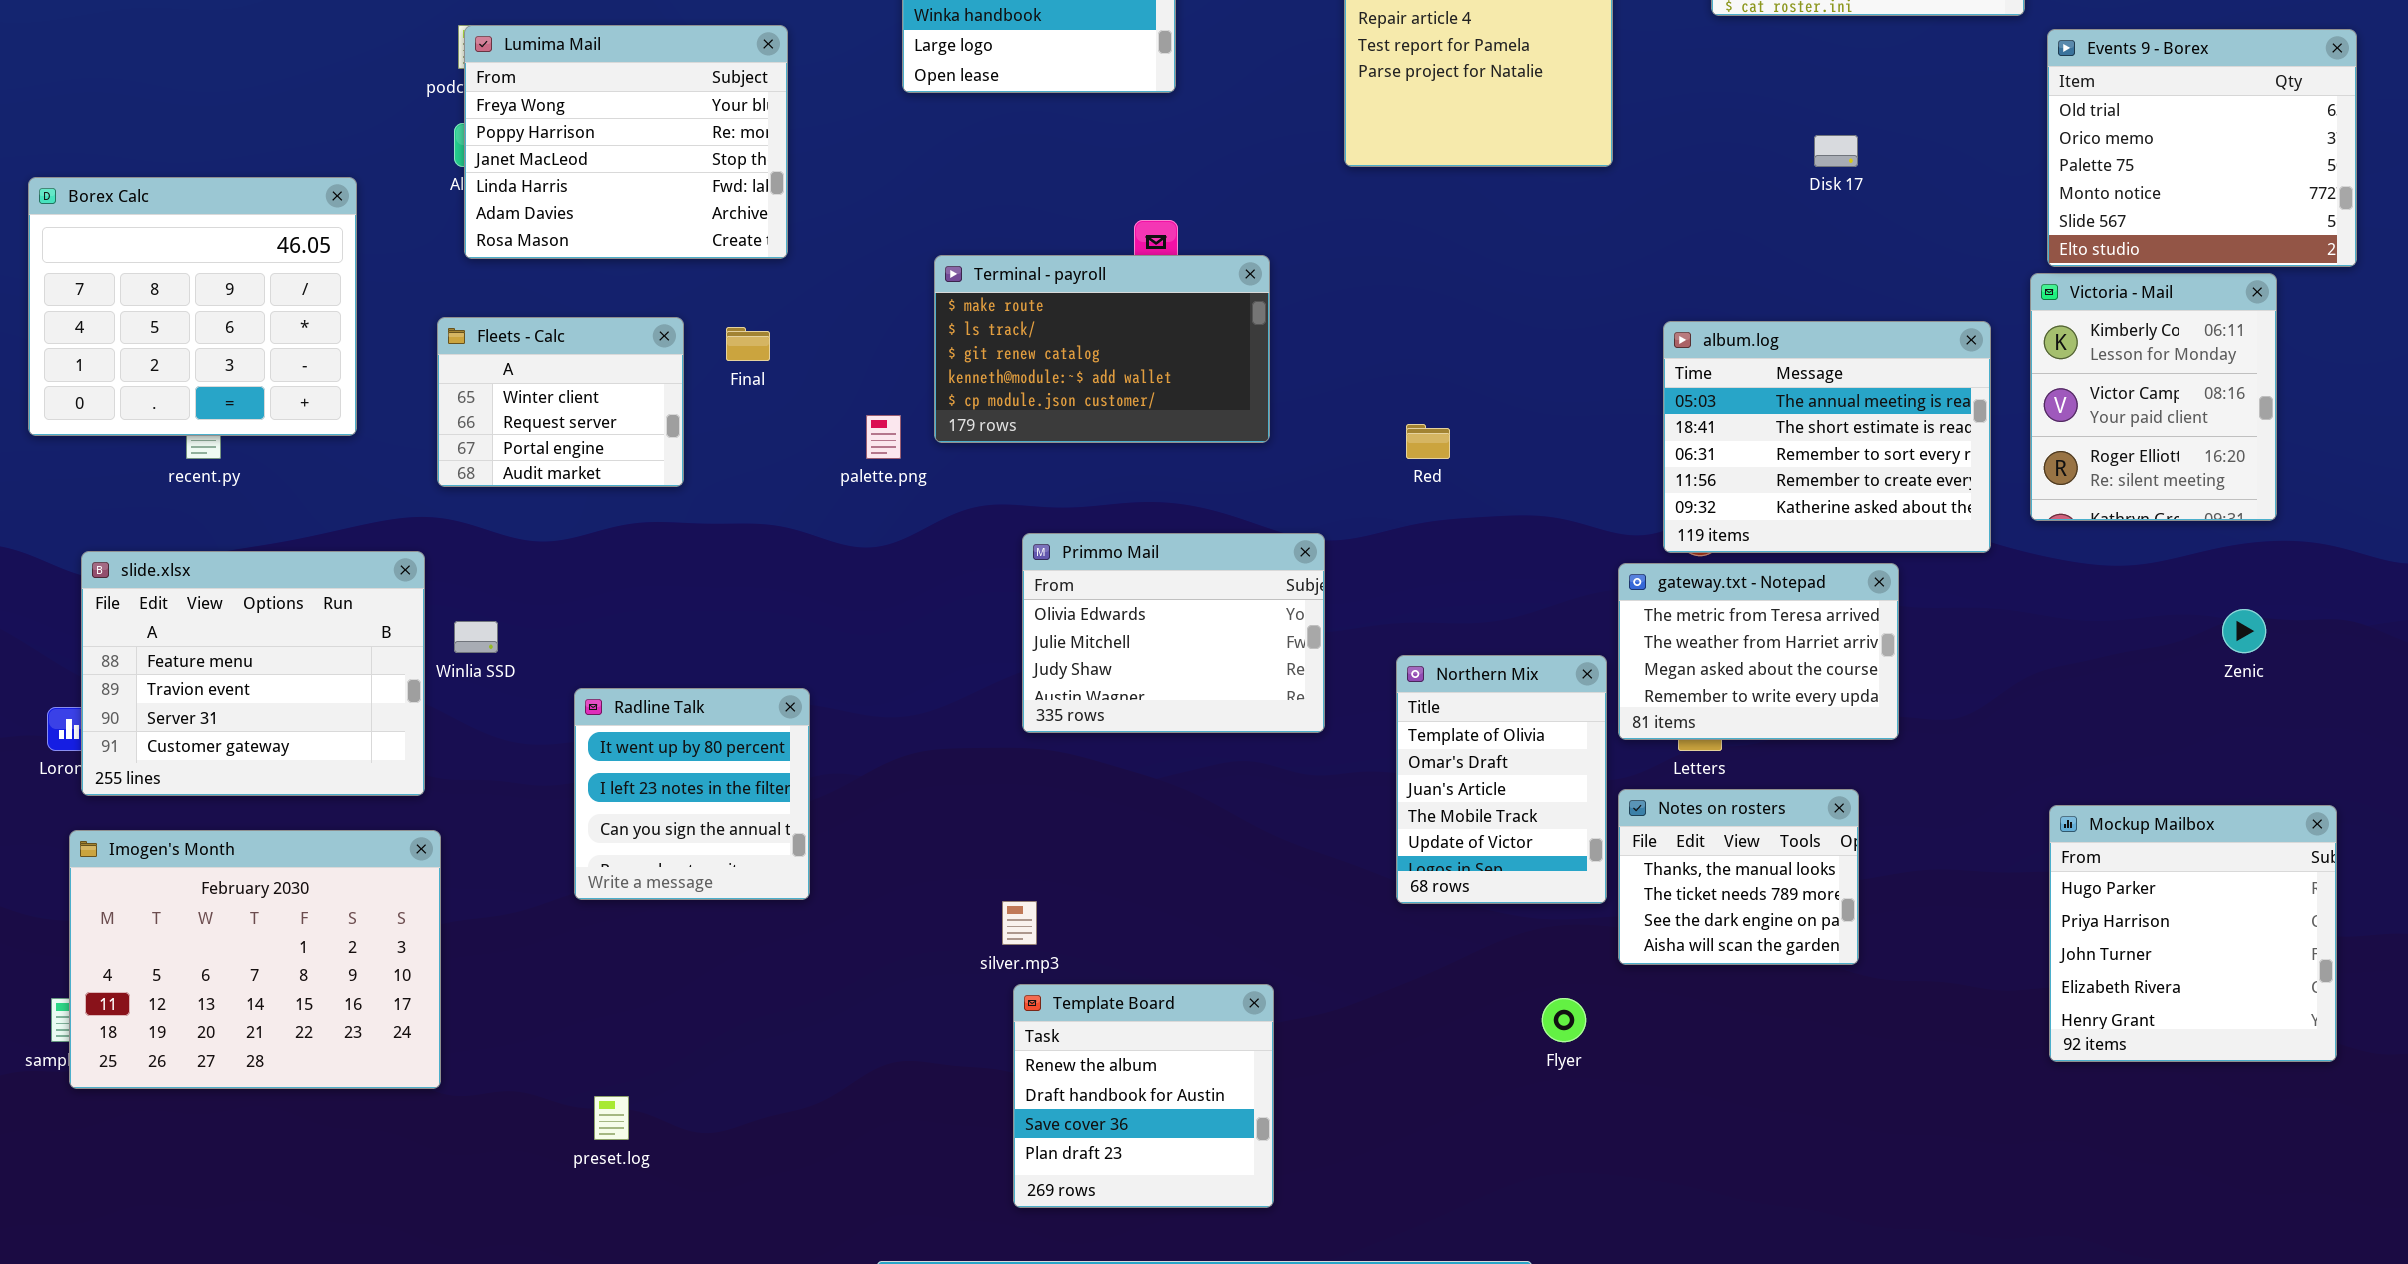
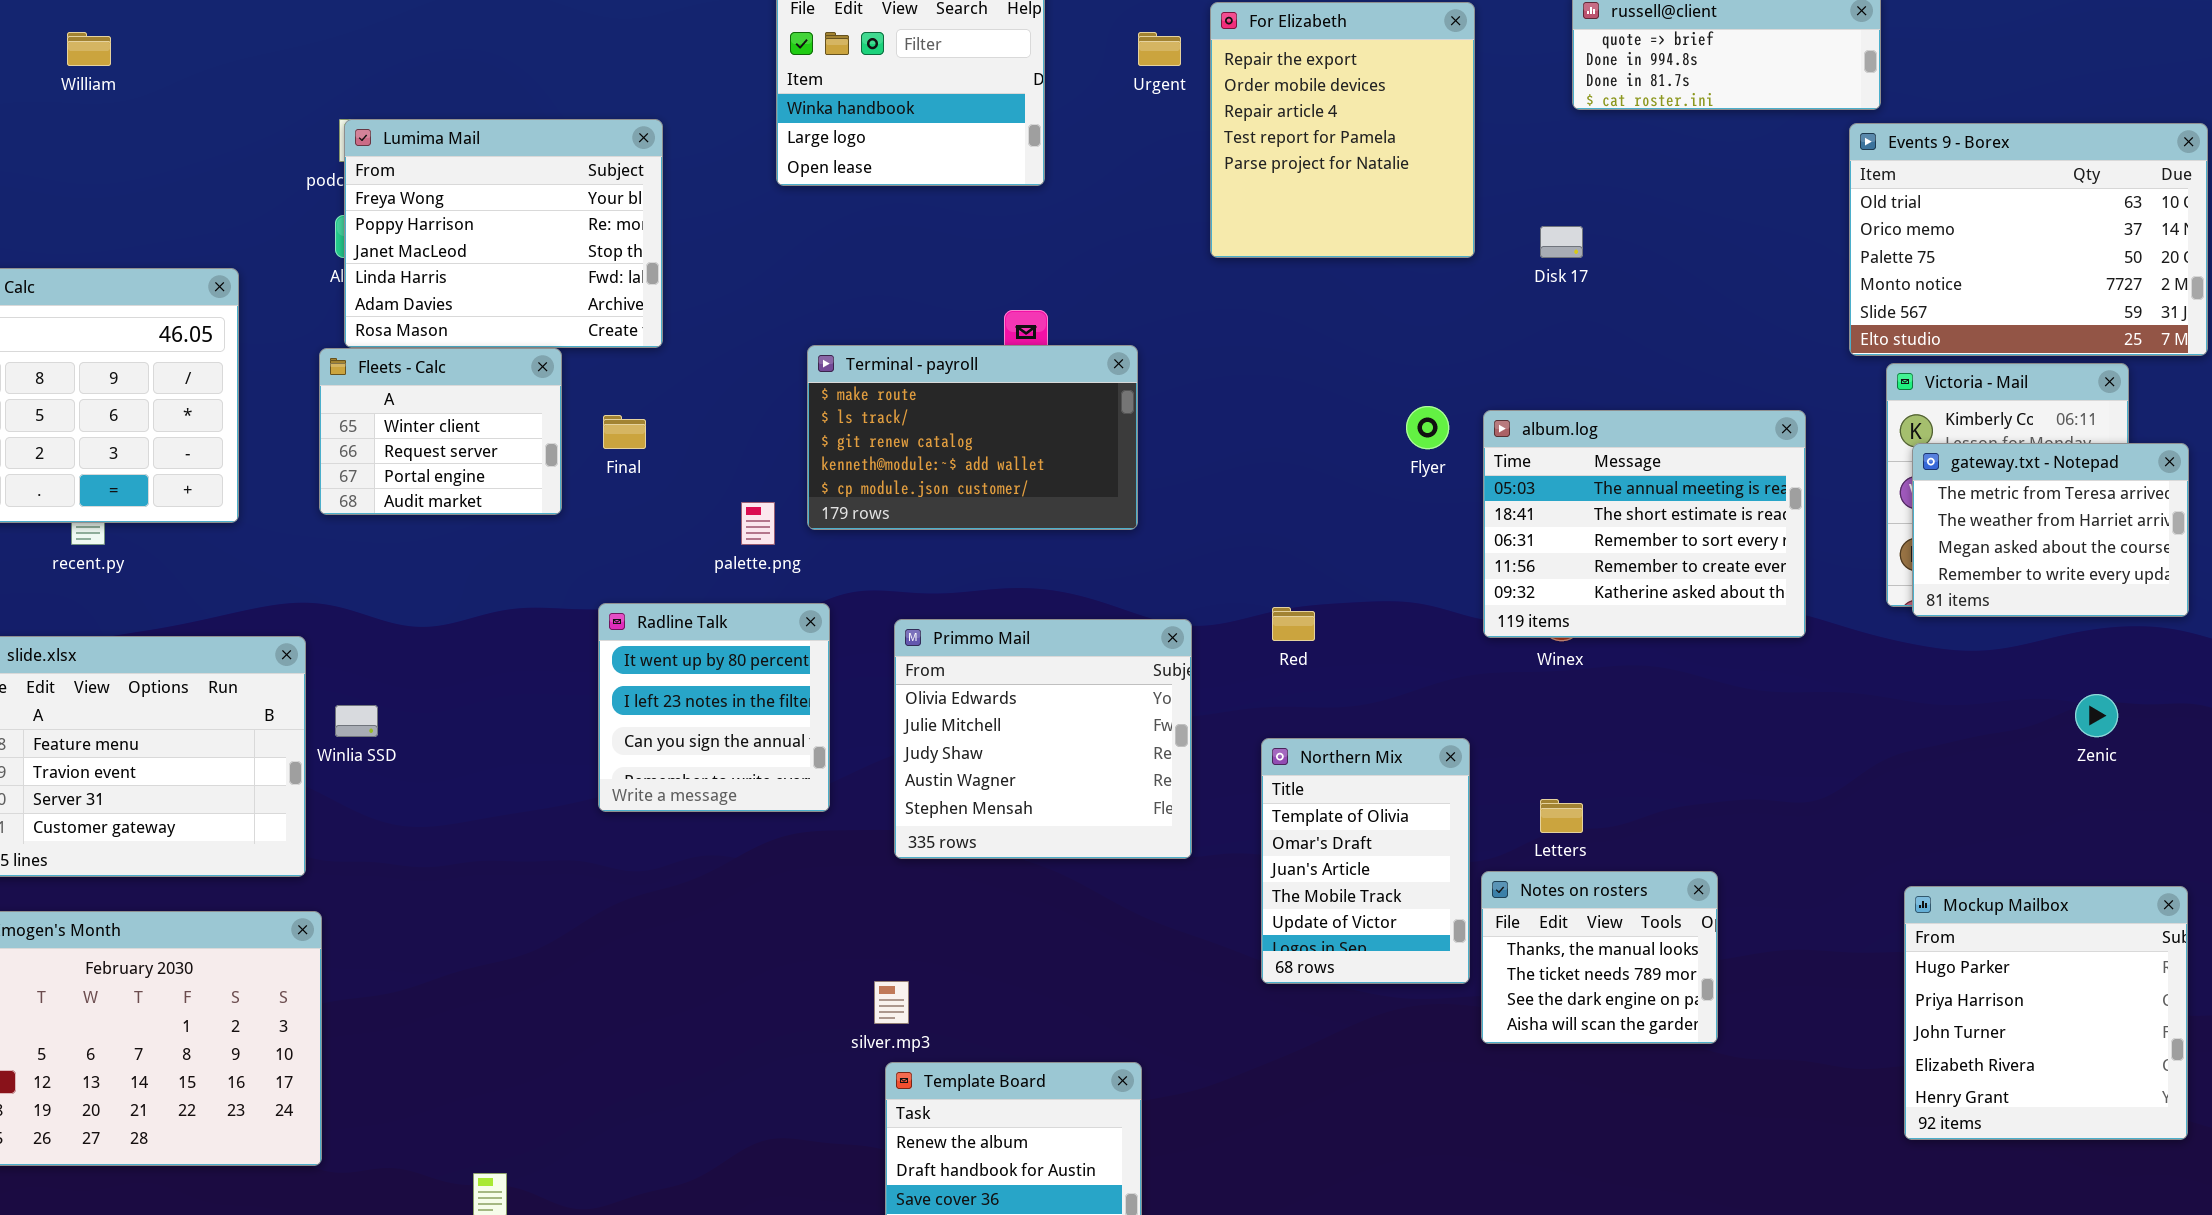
Events 9 - Borex: [2047,29,2357,267] -> [1849,123,2208,356], resized
Disk 17: [1814,135,1858,167] -> [1540,226,1583,258], moved
Fleets - Calc: [437,317,684,487] -> [319,348,562,515], moved
album.log: [1663,321,1991,553] -> [1483,410,1806,638], moved
Red: [1406,424,1450,459] -> [1272,607,1315,641], moved
Primmo Mail: [1022,533,1325,733] -> [894,619,1192,859], resized
gateway.txt - Notepad: [1618,563,1899,740] -> [1912,443,2189,617], moved
Radline Talk: [574,688,810,900] -> [598,603,830,812], moved
Flyer: [1542,998,1586,1042] -> [1406,406,1449,449], moved

